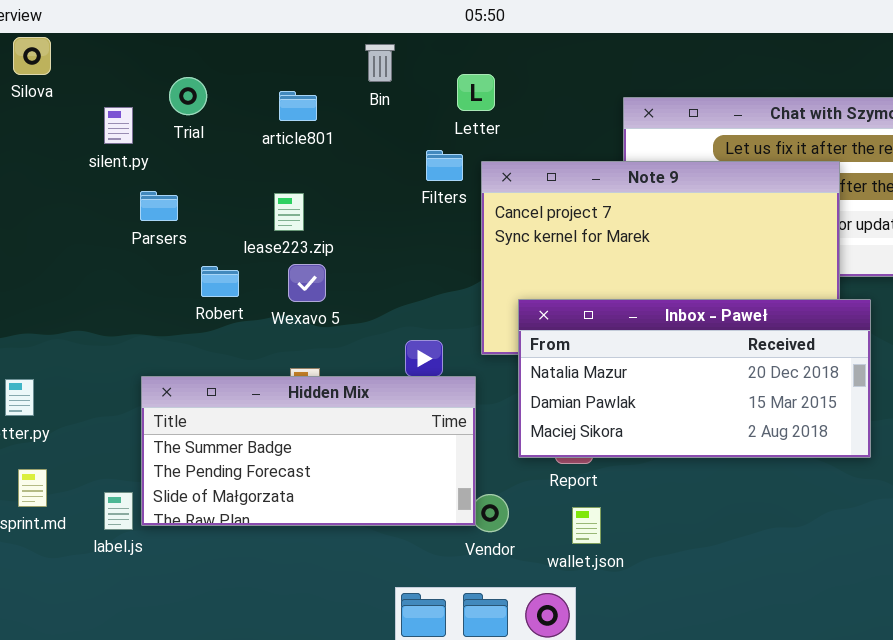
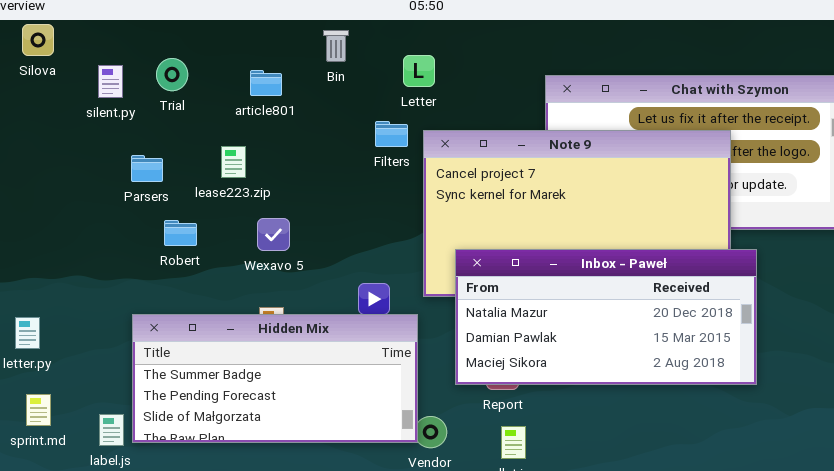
silent.py: [104,107,133,144] -> [98,65,123,98], moved
lease223.zip: [274,193,304,231] -> [221,146,246,178], moved
Robert: [201,266,239,297] -> [164,220,197,246], moved

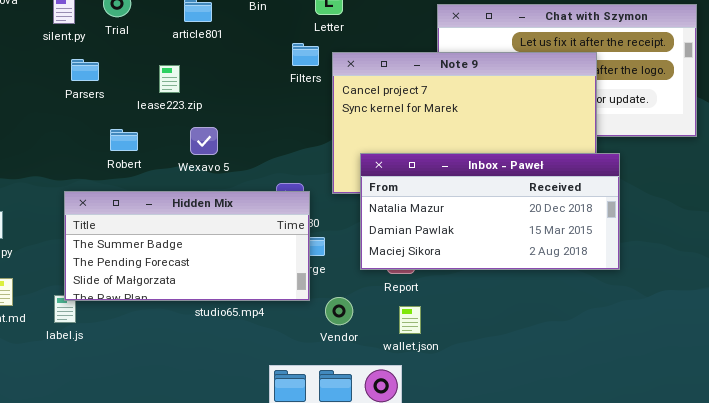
Parsers: [131,155,163,182] -> [71,59,99,81], moved
Hidden Mix: [132,314,418,443] -> [64,191,310,301], moved

